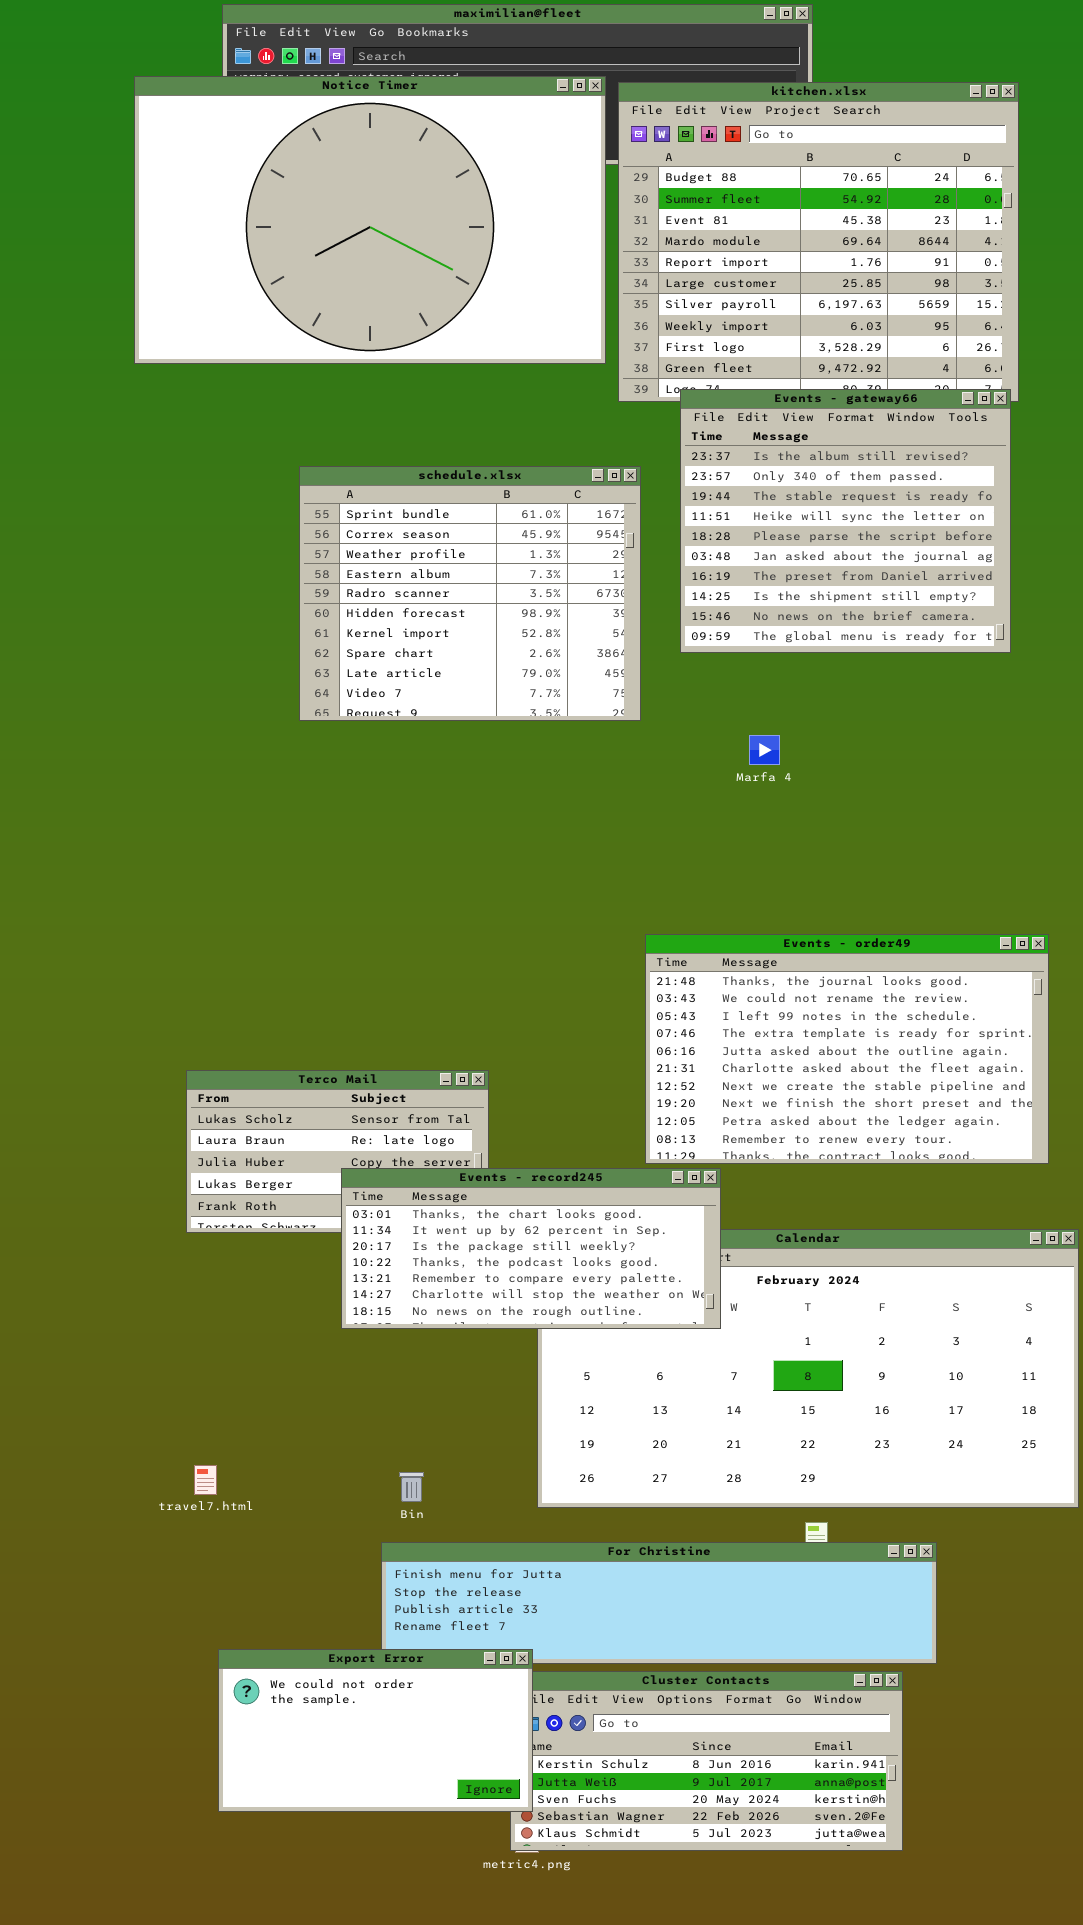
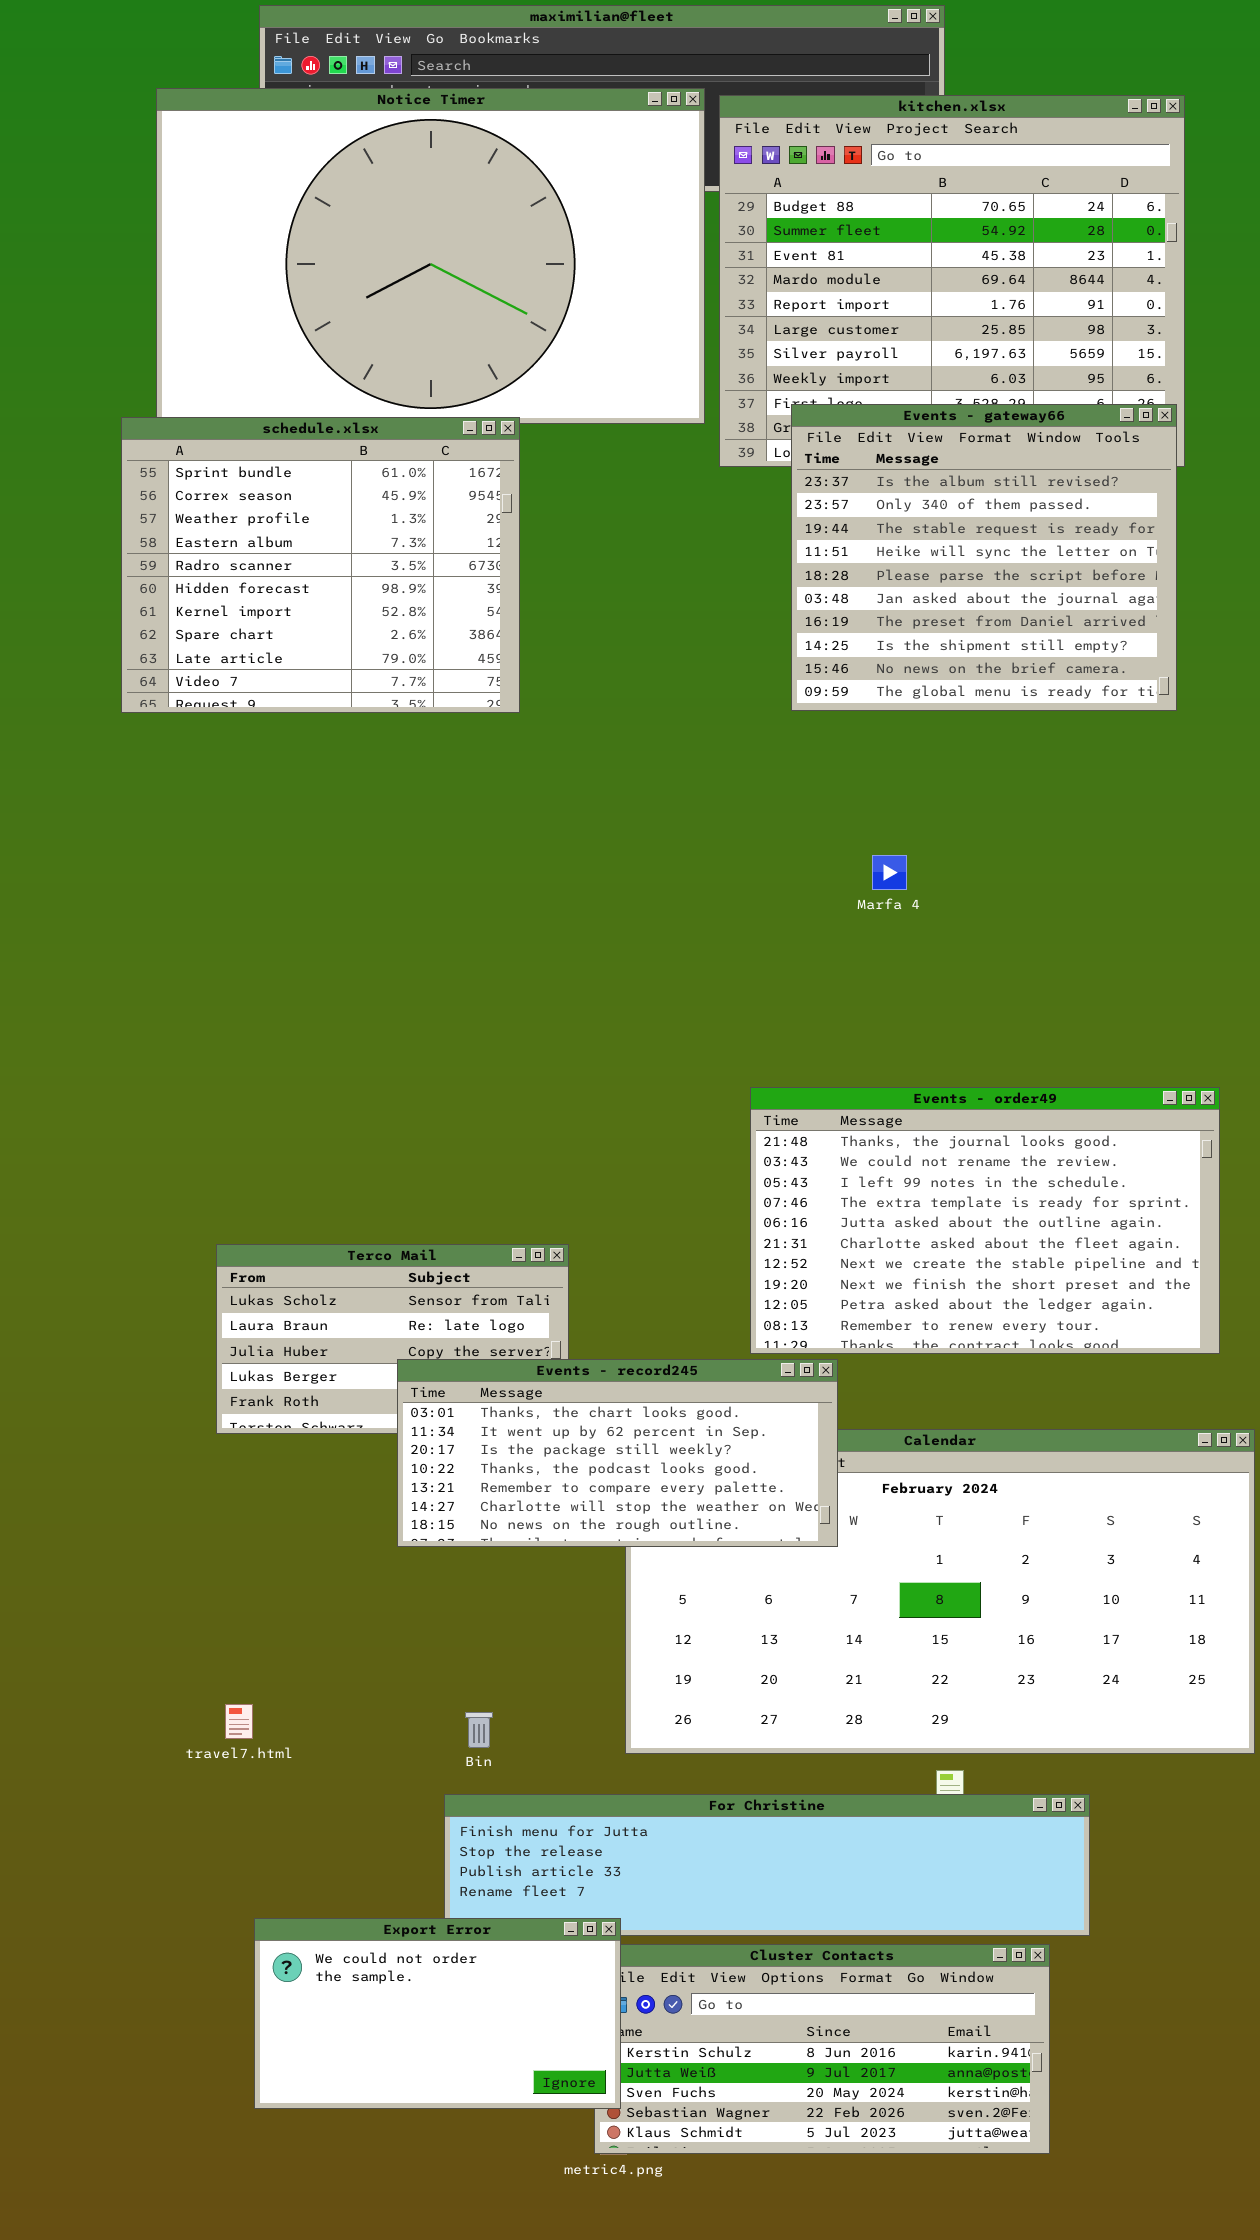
Events - gateway66: [680,389,1011,653] -> [791,404,1177,711], moved
schedule.xlsx: [299,466,641,721] -> [121,417,520,713], moved

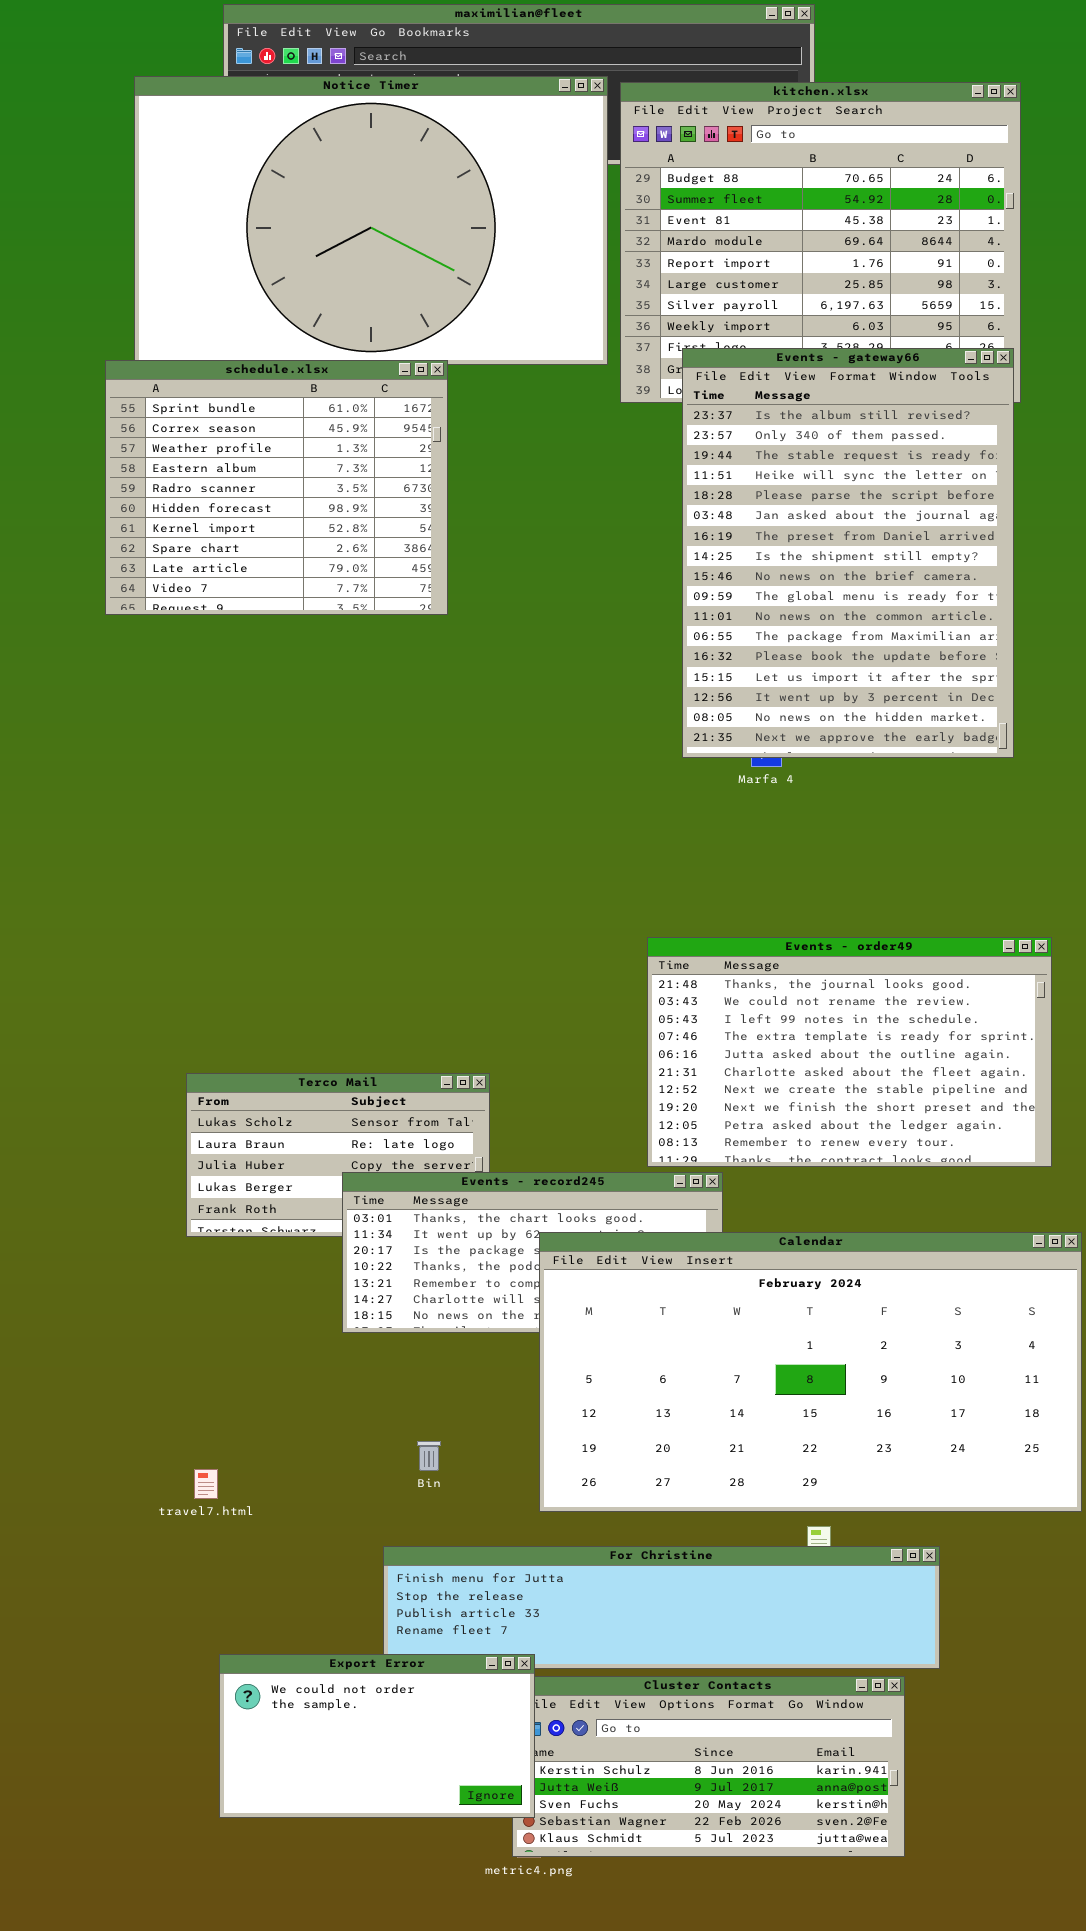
Events - gateway66: [791,404,1177,711] -> [682,348,1014,758], resized
Calendar: [625,1429,1255,1754] -> [539,1232,1082,1512], raised
Bin: [465,1712,493,1748] -> [417,1441,441,1471], moved

